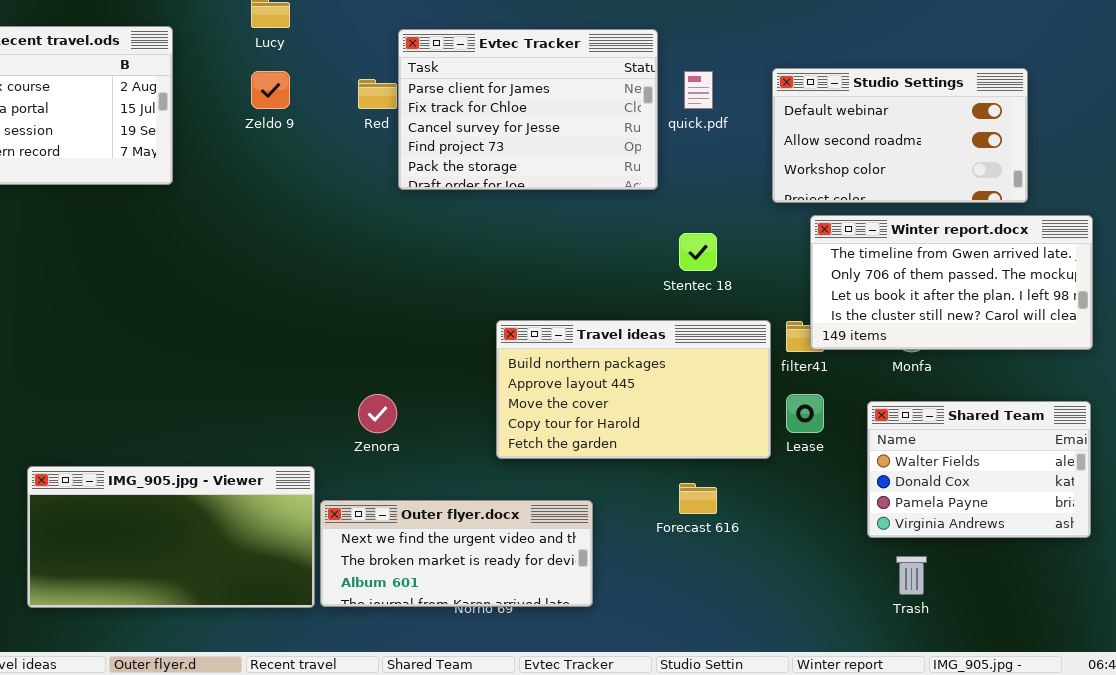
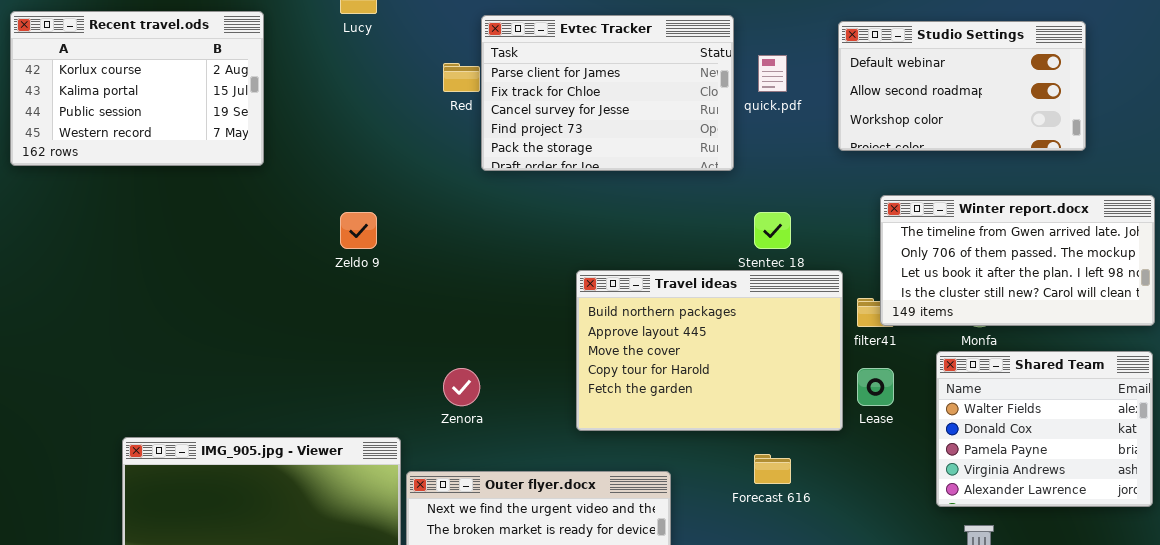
Studio Settings: [772,68,1028,203] -> [838,21,1086,151], moved
Zeldo 9: [251,71,290,109] -> [340,212,377,249], moved
Travel ideas: [496,320,771,459] -> [576,270,843,431], resized
Shared Team: [867,401,1091,538] -> [936,351,1153,507], resized

